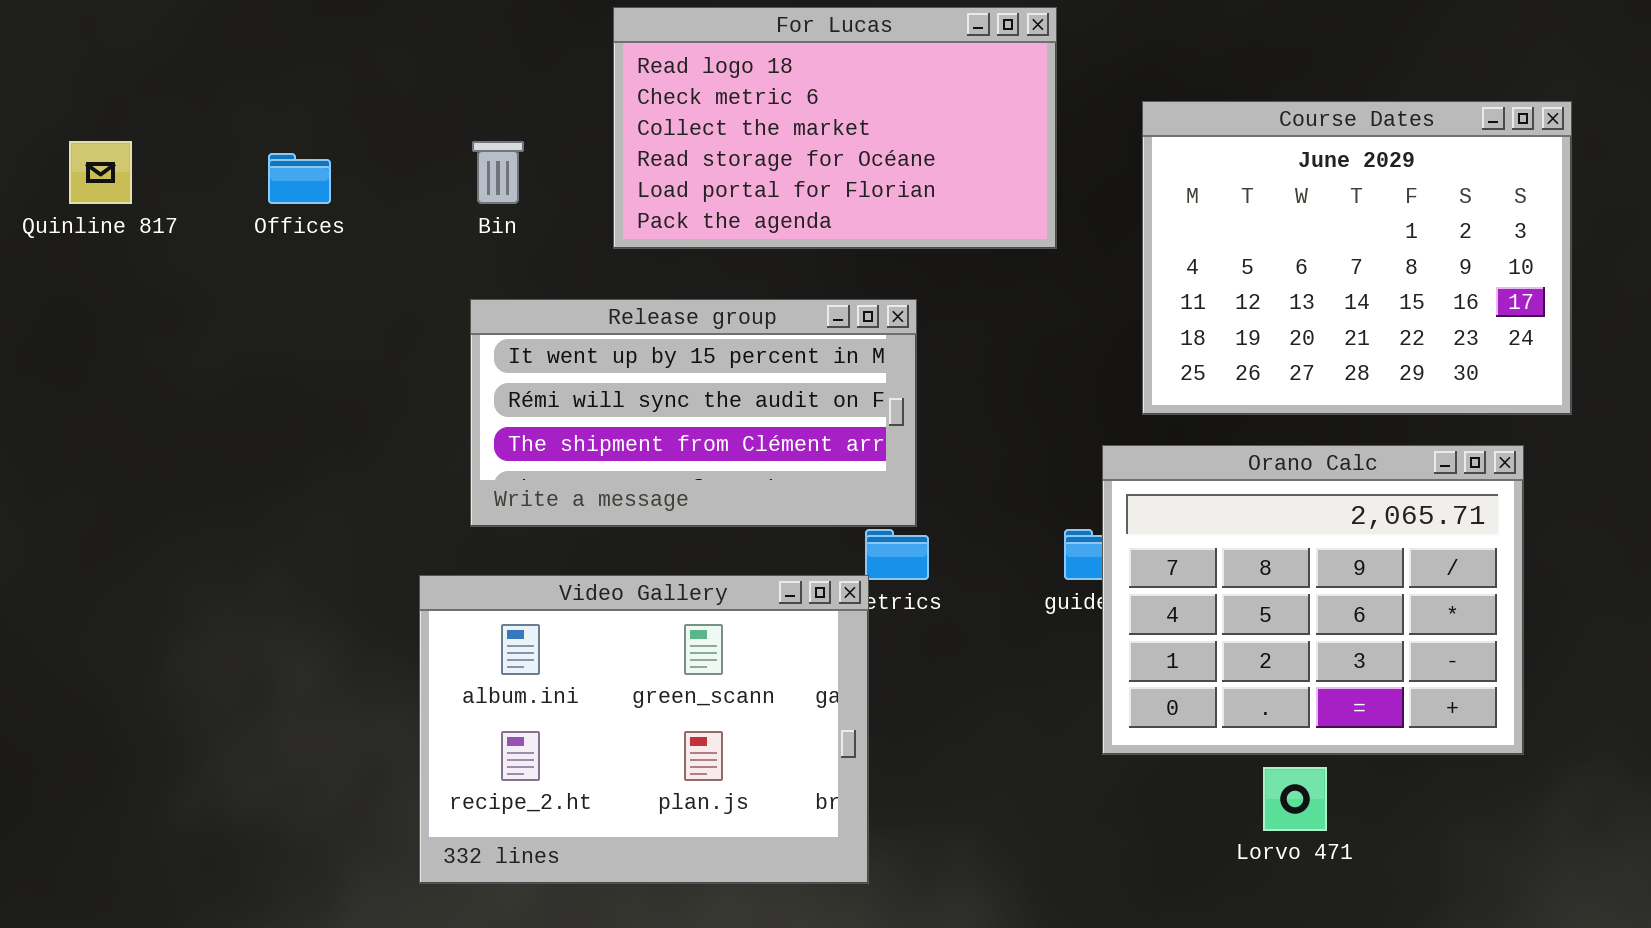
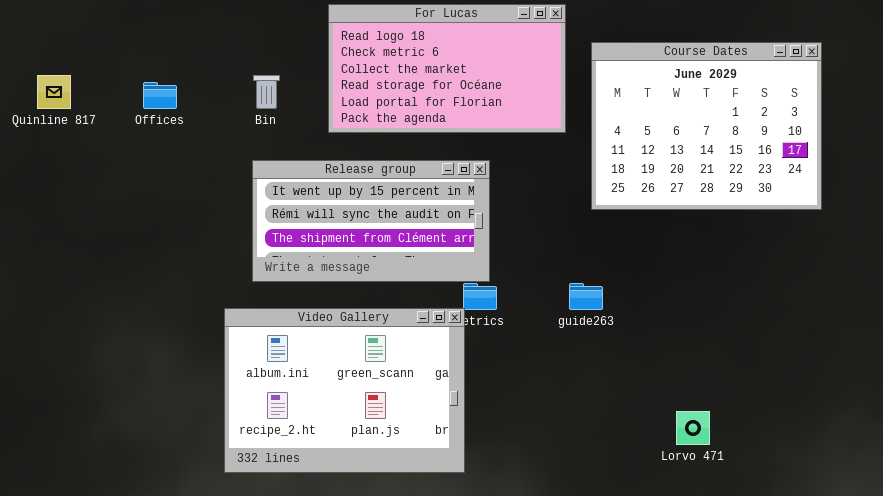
Course Dates: [1142,101,1572,415] -> [591,42,822,210], moved
Orano Calc: [1102,445,1524,755] -> none, closed

